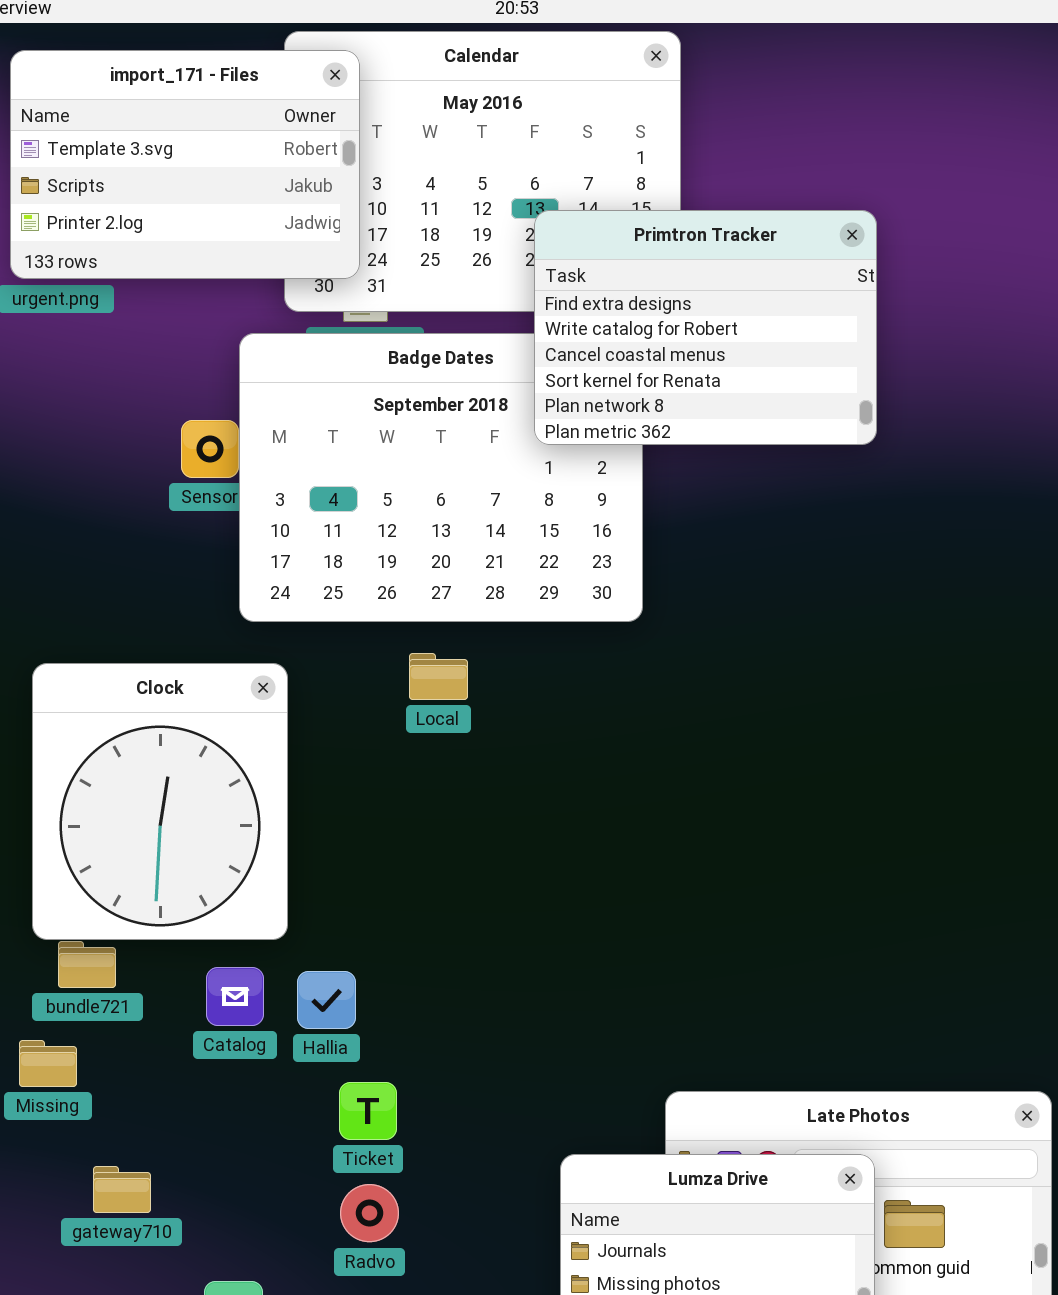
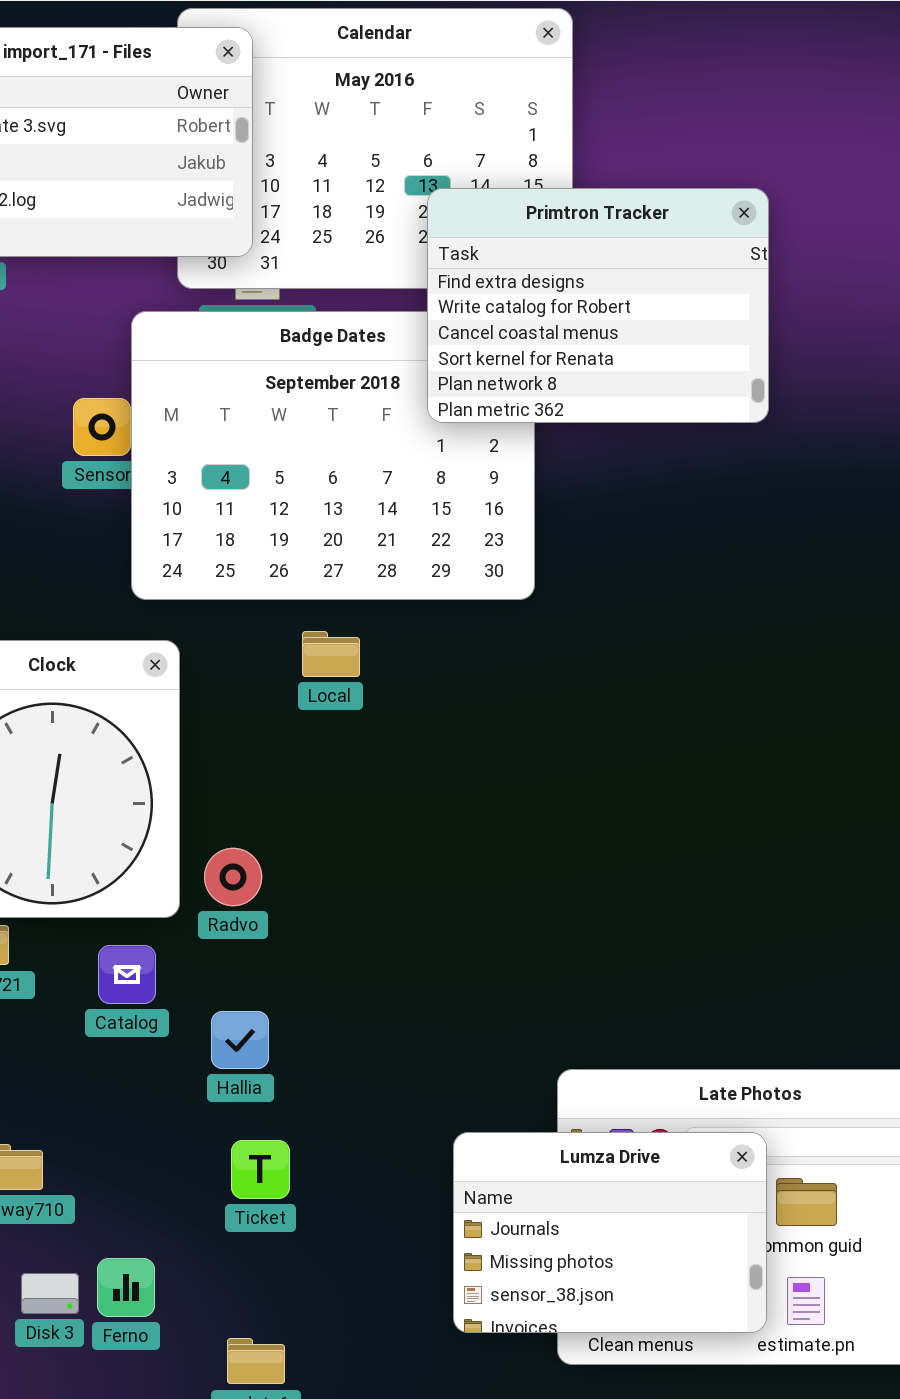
Hallia: [297,971,356,1029] -> [211,1011,269,1069], moved
Ticket: [339,1082,397,1140] -> [231,1140,290,1199], moved
Radvo: [340,1184,399,1242] -> [204,848,262,906], moved

